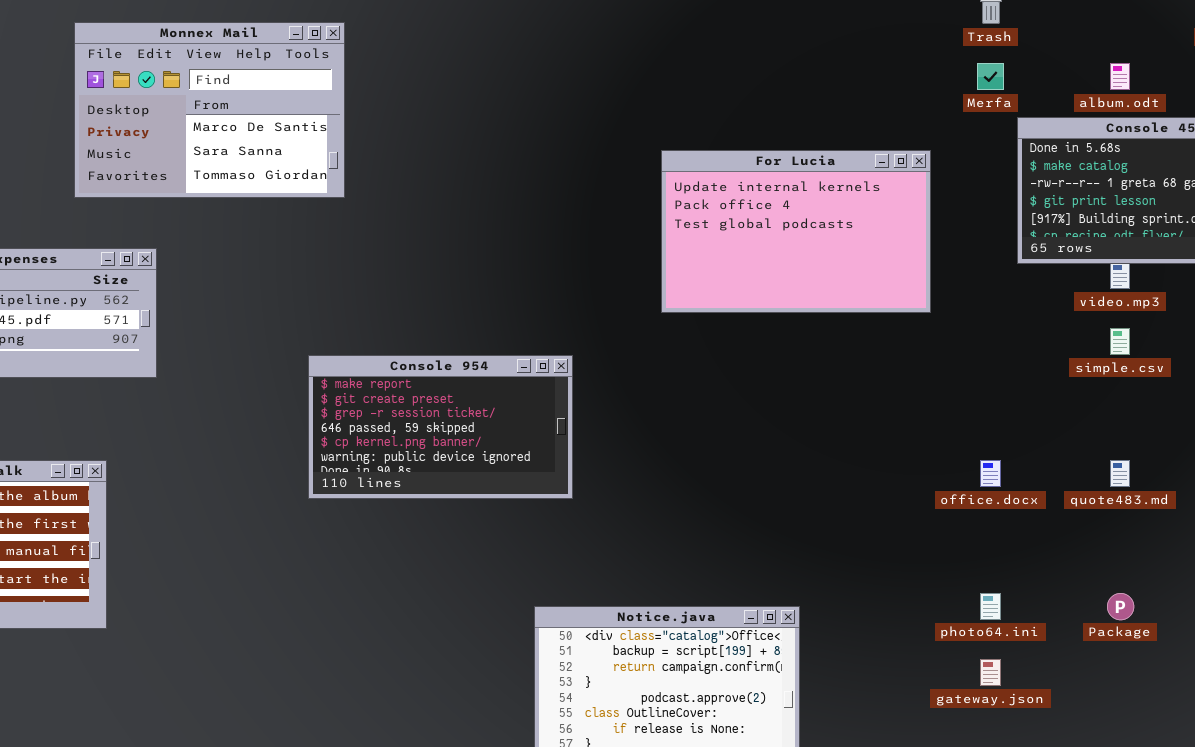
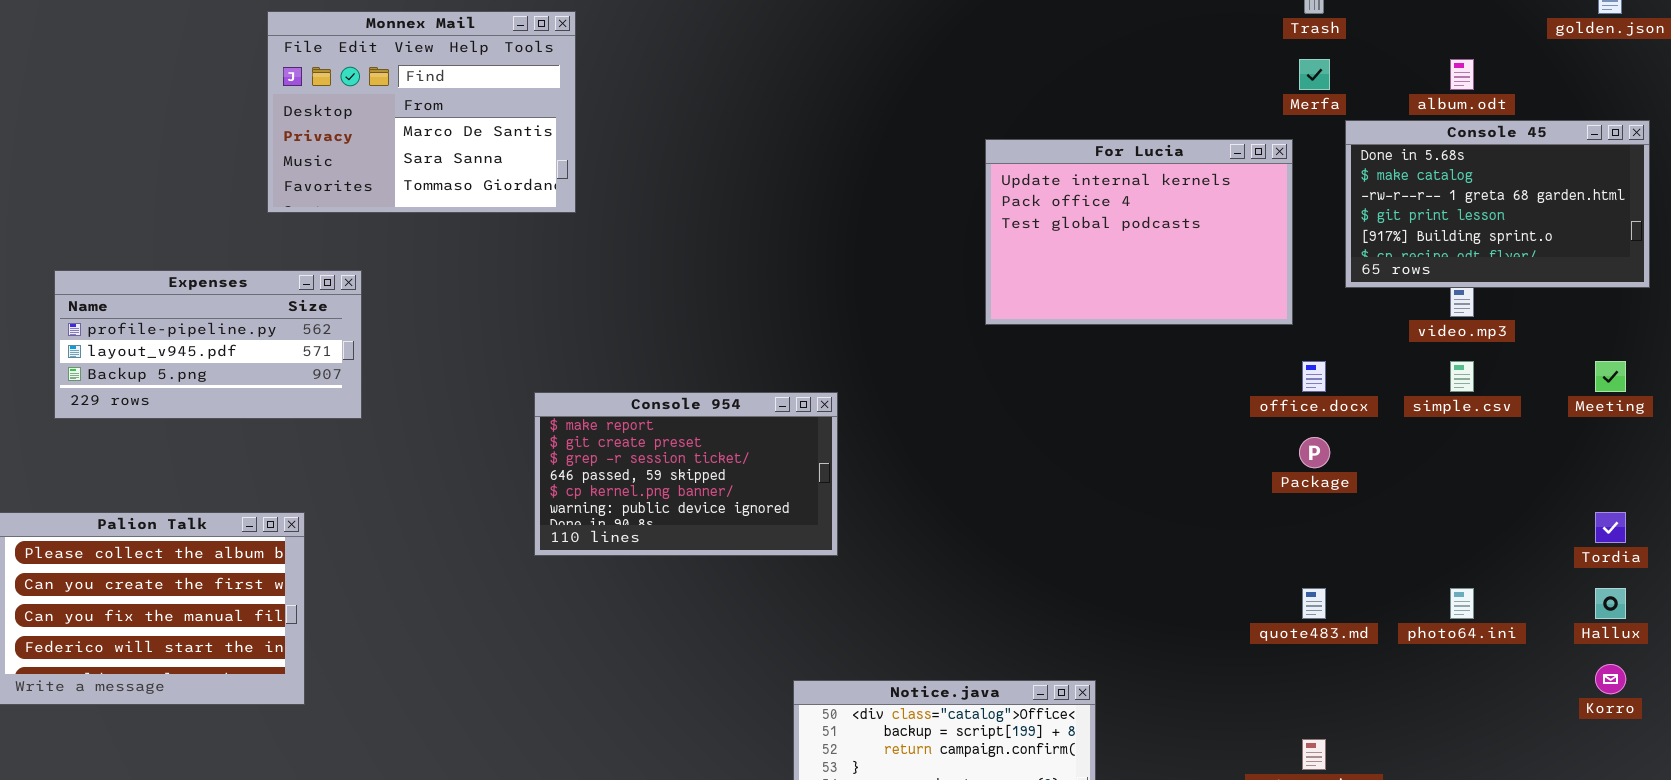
For Lucia: [661,150,931,313] -> [985,139,1293,325], moved
office.docx: [980,460,1001,487] -> [1302,361,1326,392], moved
quote483.md: [1110,460,1130,487] -> [1302,588,1326,619], moved
photo64.ini: [980,593,1001,620] -> [1450,588,1474,619], moved
Package: [1107,593,1134,620] -> [1299,437,1330,468], moved

